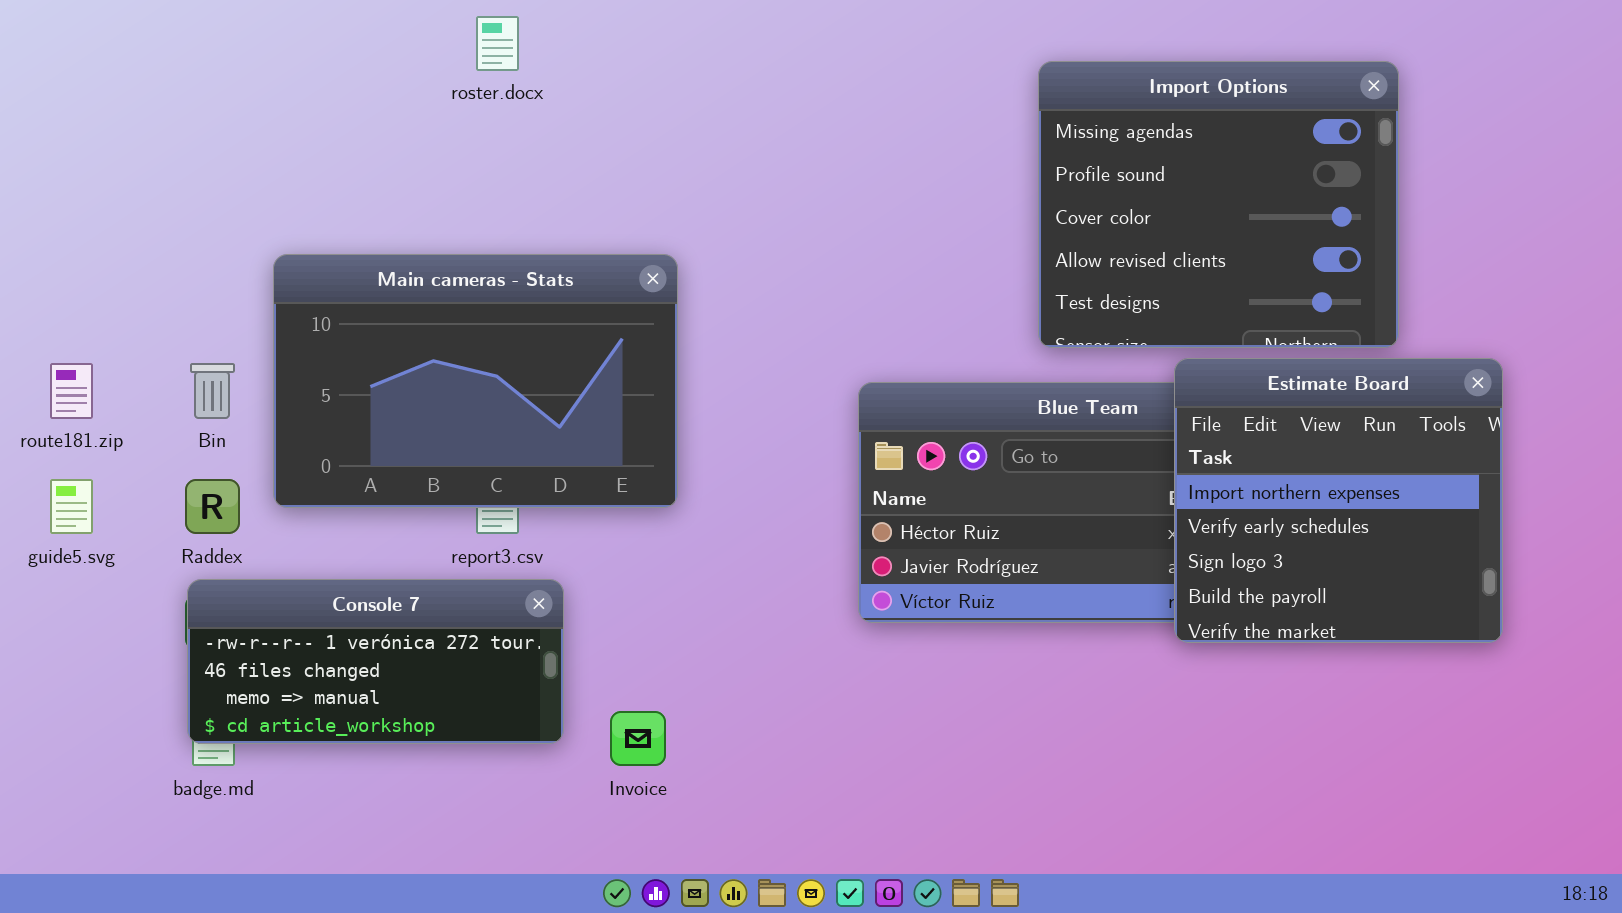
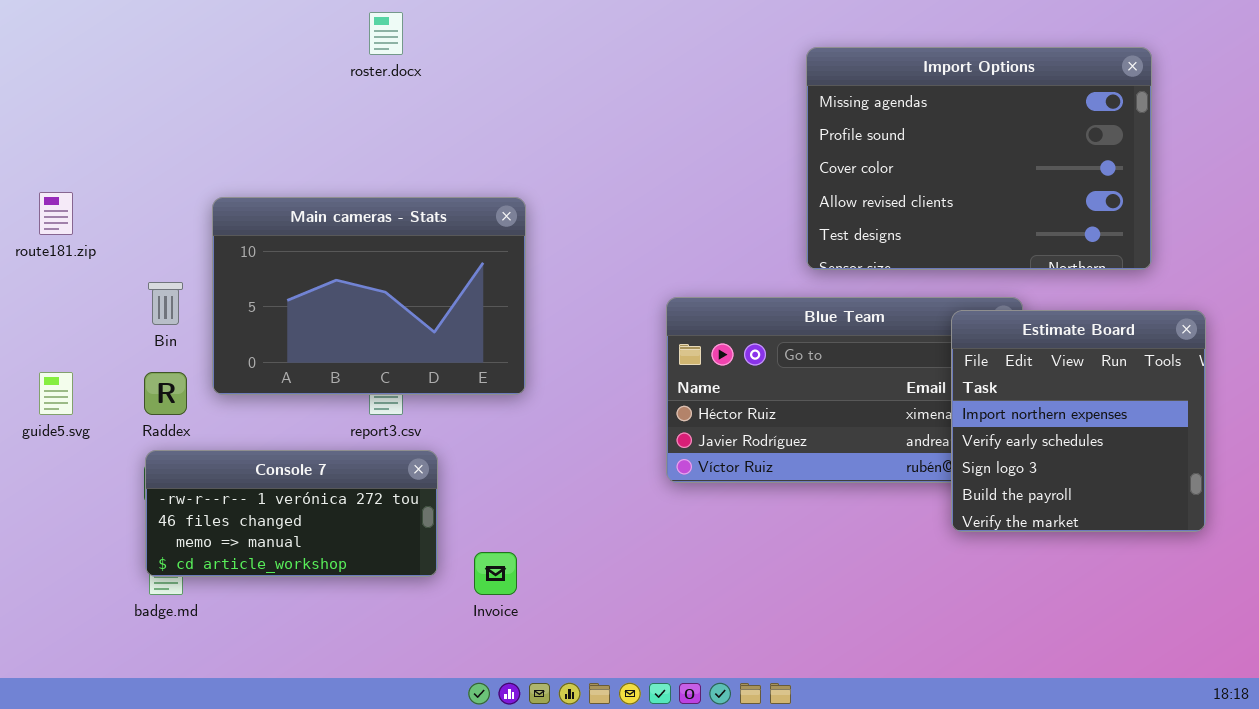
Import Options: [1038,61,1399,348] -> [806,47,1152,270], resized
Estimate Board: [1174,358,1503,643] -> [951,310,1206,532], moved
route181.zip: [50,363,93,419] -> [39,192,73,235], moved

